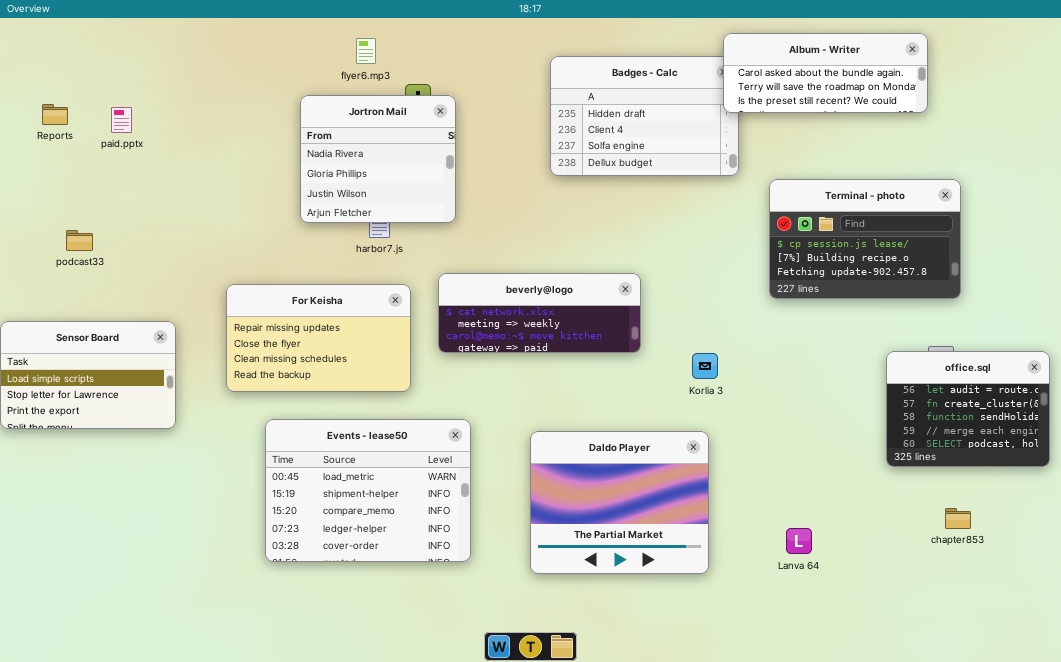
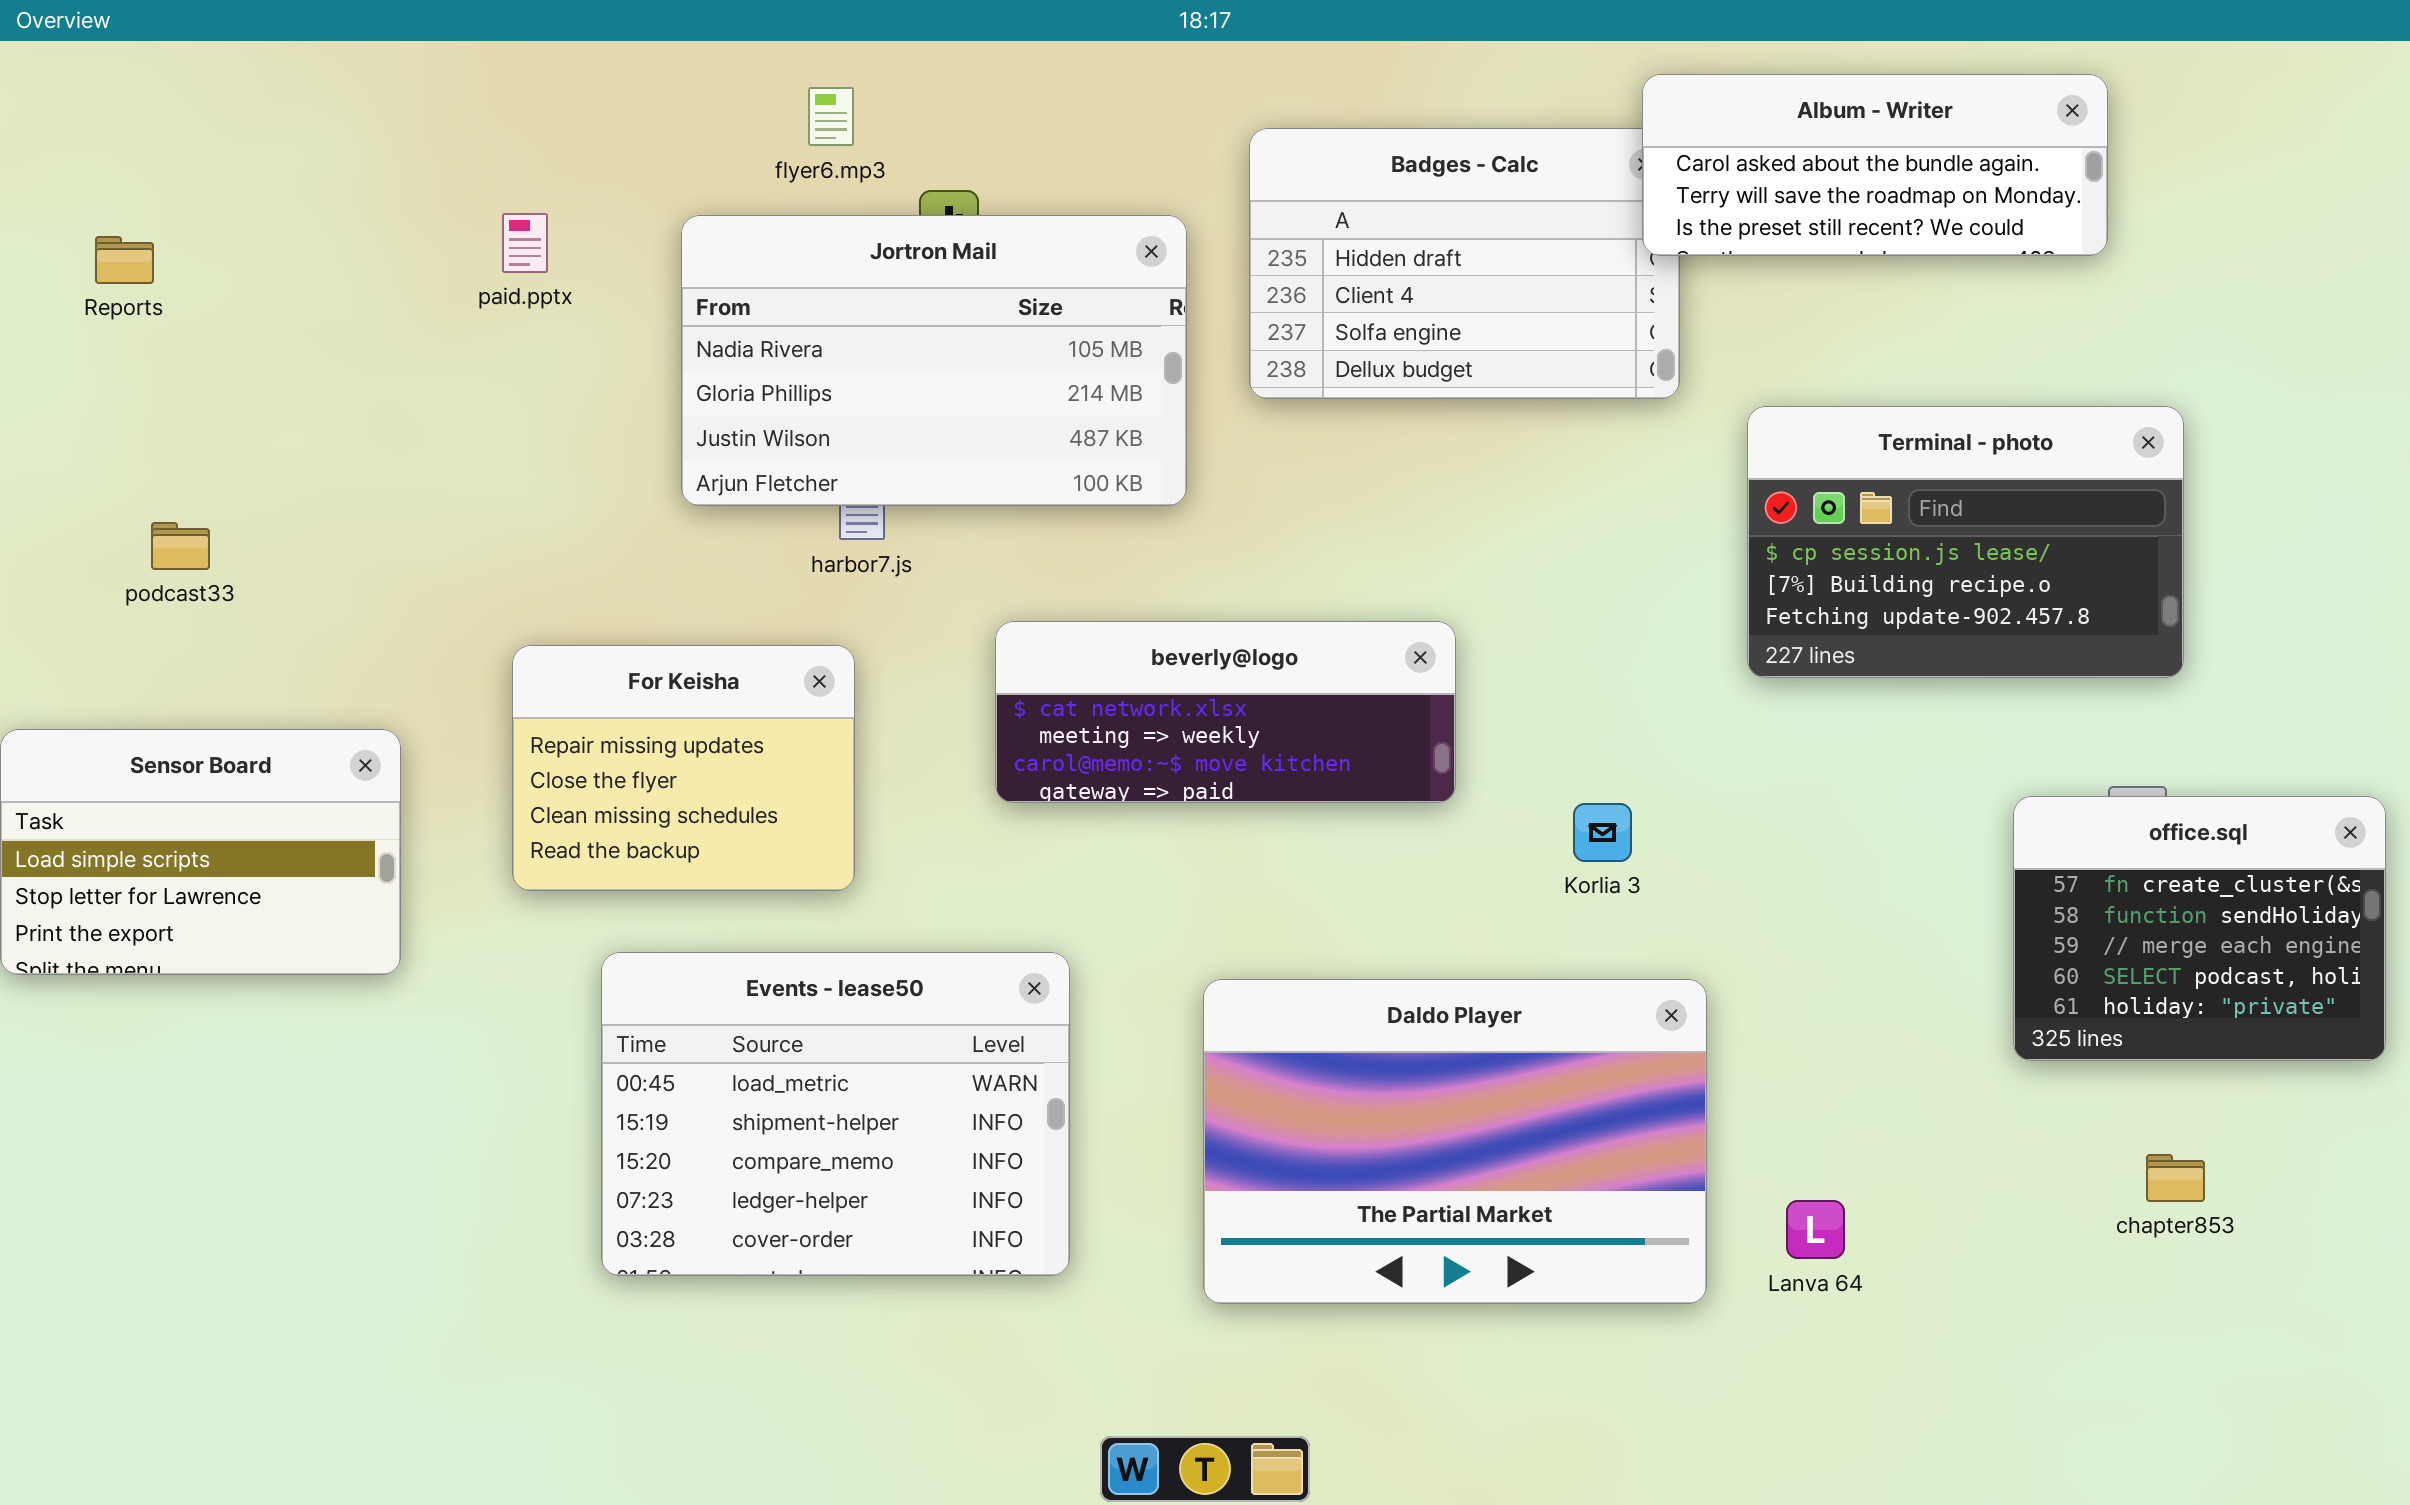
Jortron Mail: [300,95,456,223] -> [681,215,1187,506], resized
paid.pptx: [111,107,132,133] -> [502,213,548,273], moved
For Keisha: [226,284,411,392] -> [512,645,855,891], resized
office.sql: [886,351,1050,467] -> [2013,796,2386,1061], scrolled down 1 row
Daldo Player: [530,431,709,574] -> [1203,979,1707,1304], resized

